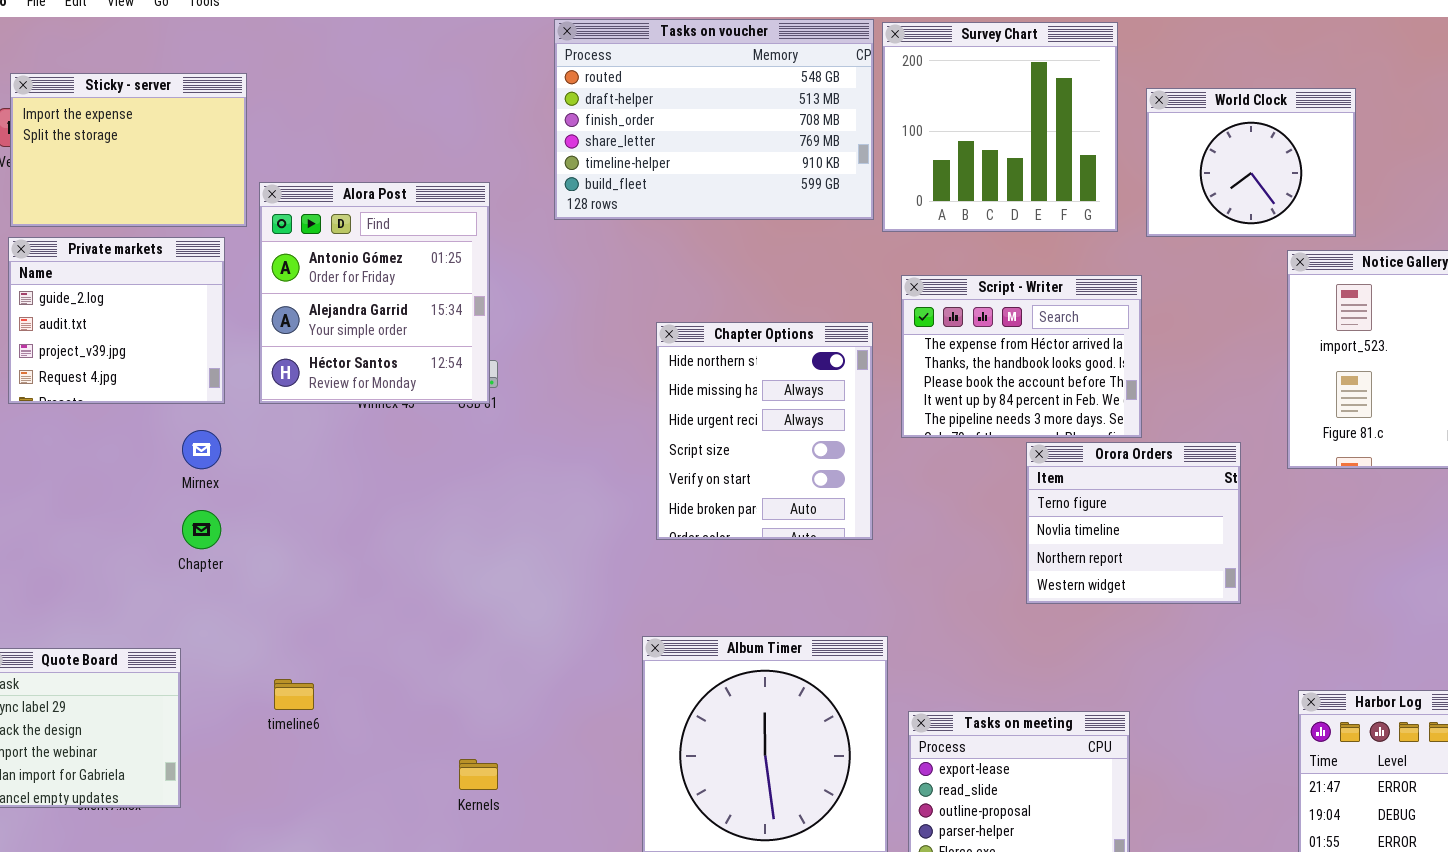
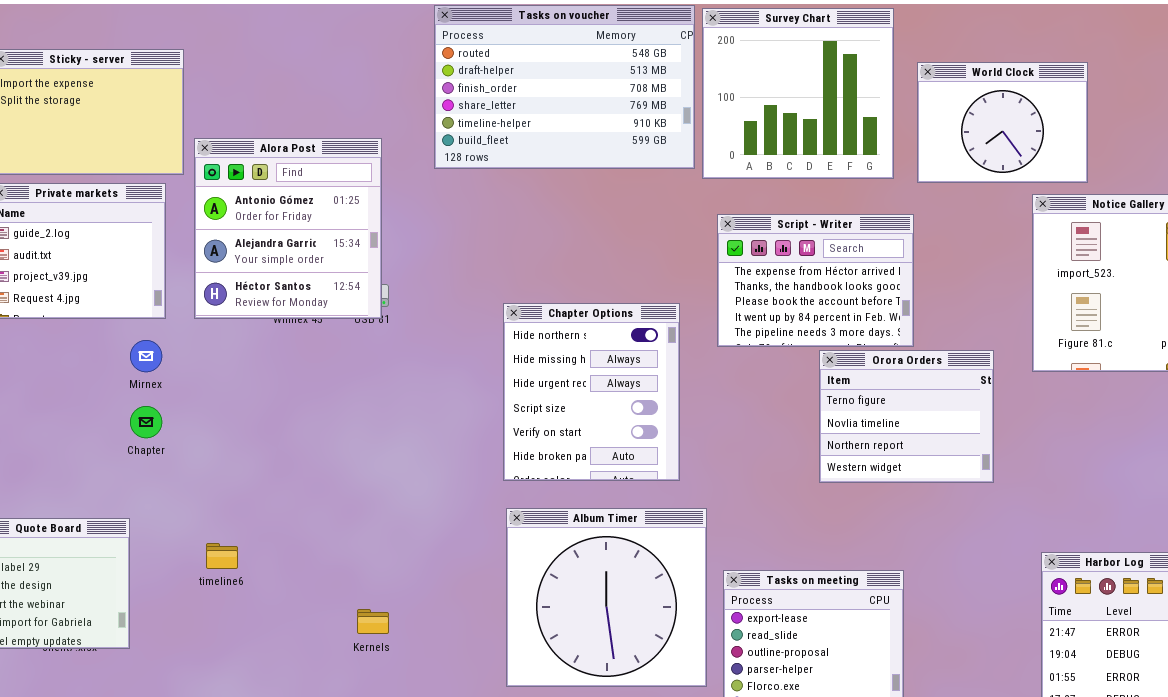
Chapter Options: [656,322,873,540] -> [503,303,680,481], moved

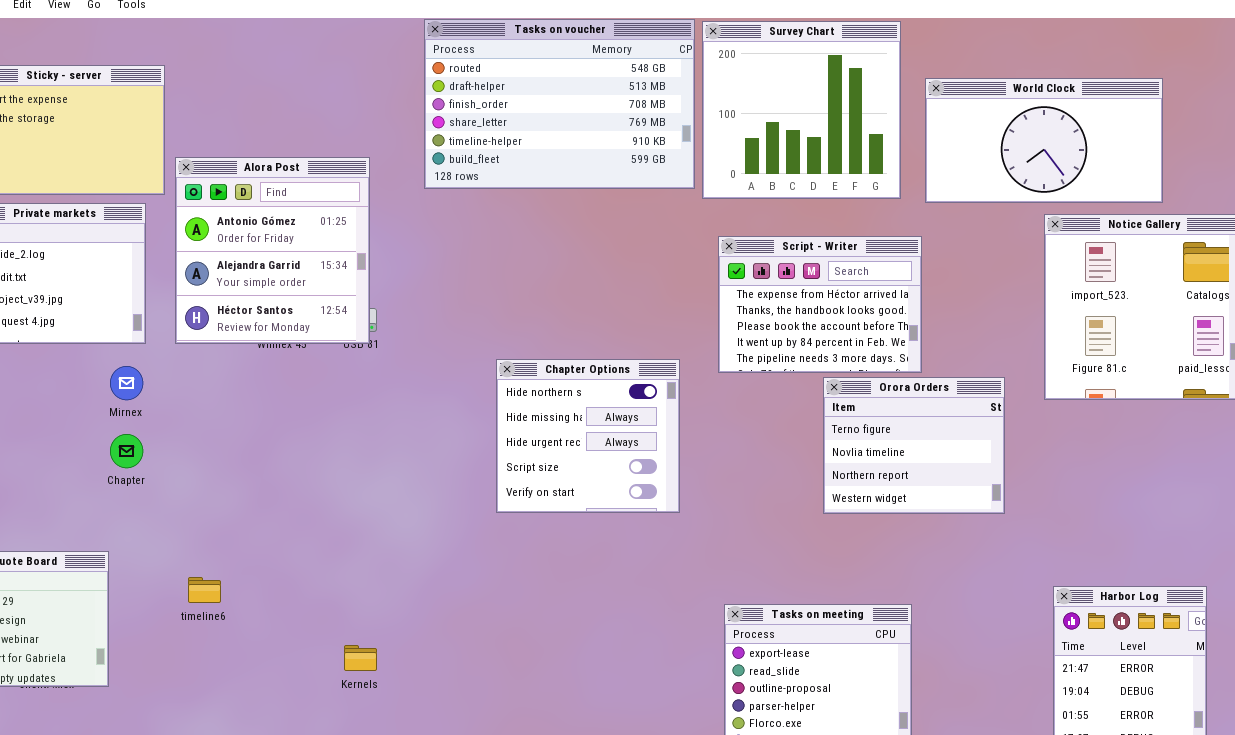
World Clock: [917,62,1088,183] -> [925,78,1163,203], resized
Chapter Options: [503,303,680,481] -> [496,359,680,513], resized
Album Timer: [506,508,707,687] -> none, closed

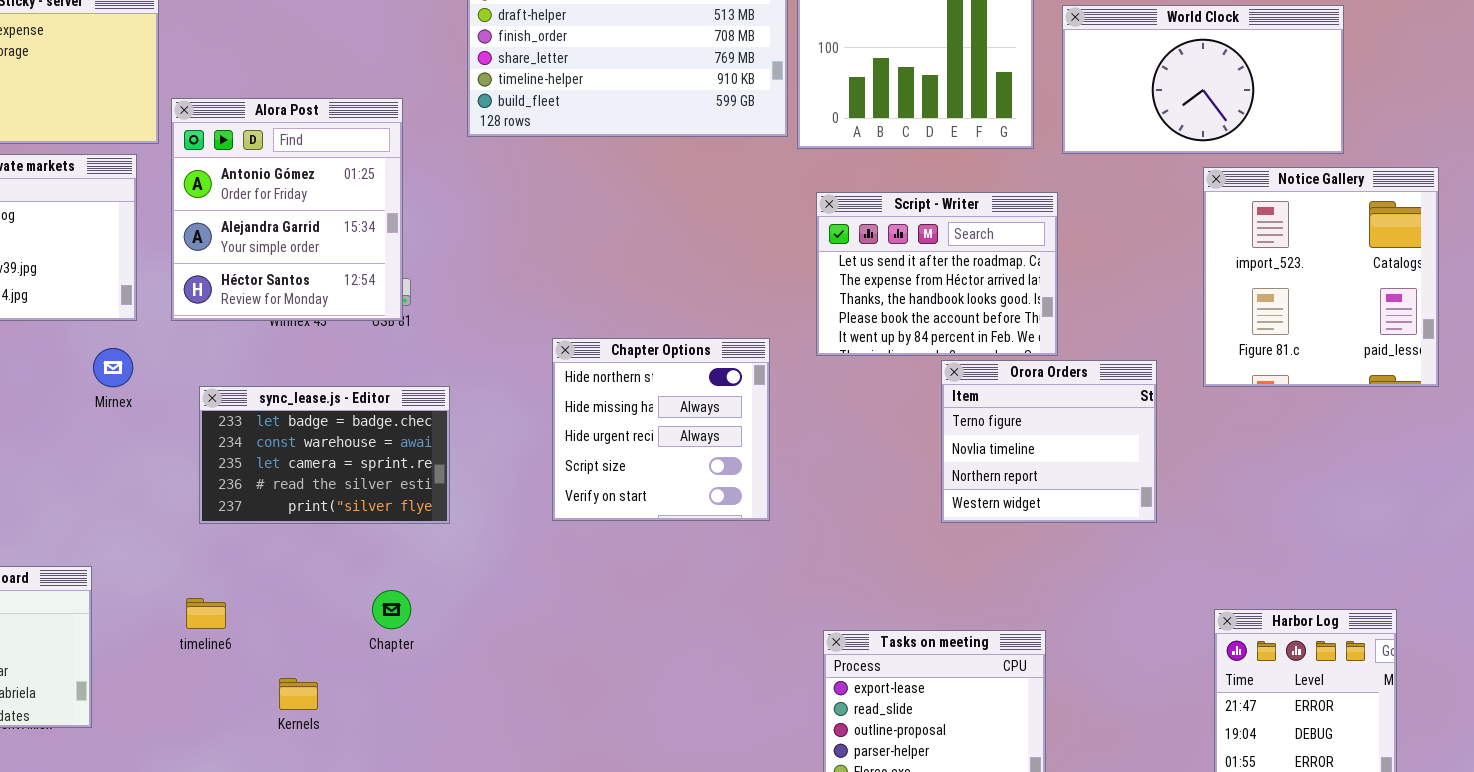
Script - Writer: [718,236,922,373] -> [816,192,1058,356], scrolled up 1 row
sync_lease.js - Editor: none -> [199,386,450,524], opened
Chapter: [110,434,143,468] -> [372,590,411,629], moved
Kernels: [344,645,377,671] -> [279,678,318,710], moved

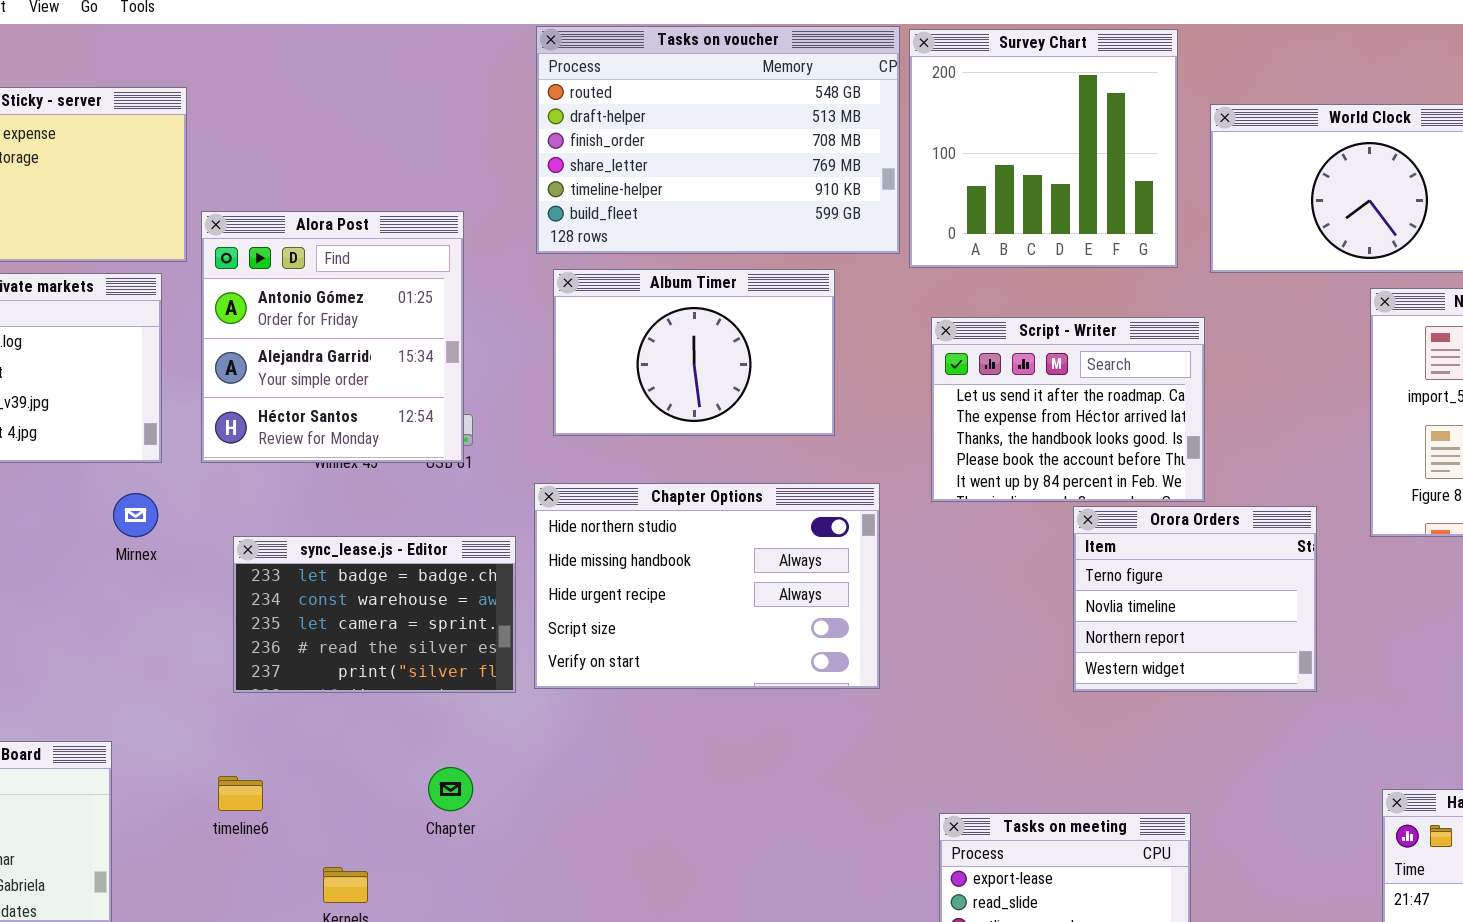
Album Timer: none -> [553,269,835,436], opened
Chapter Options: [552,338,770,521] -> [534,483,880,689], resized

